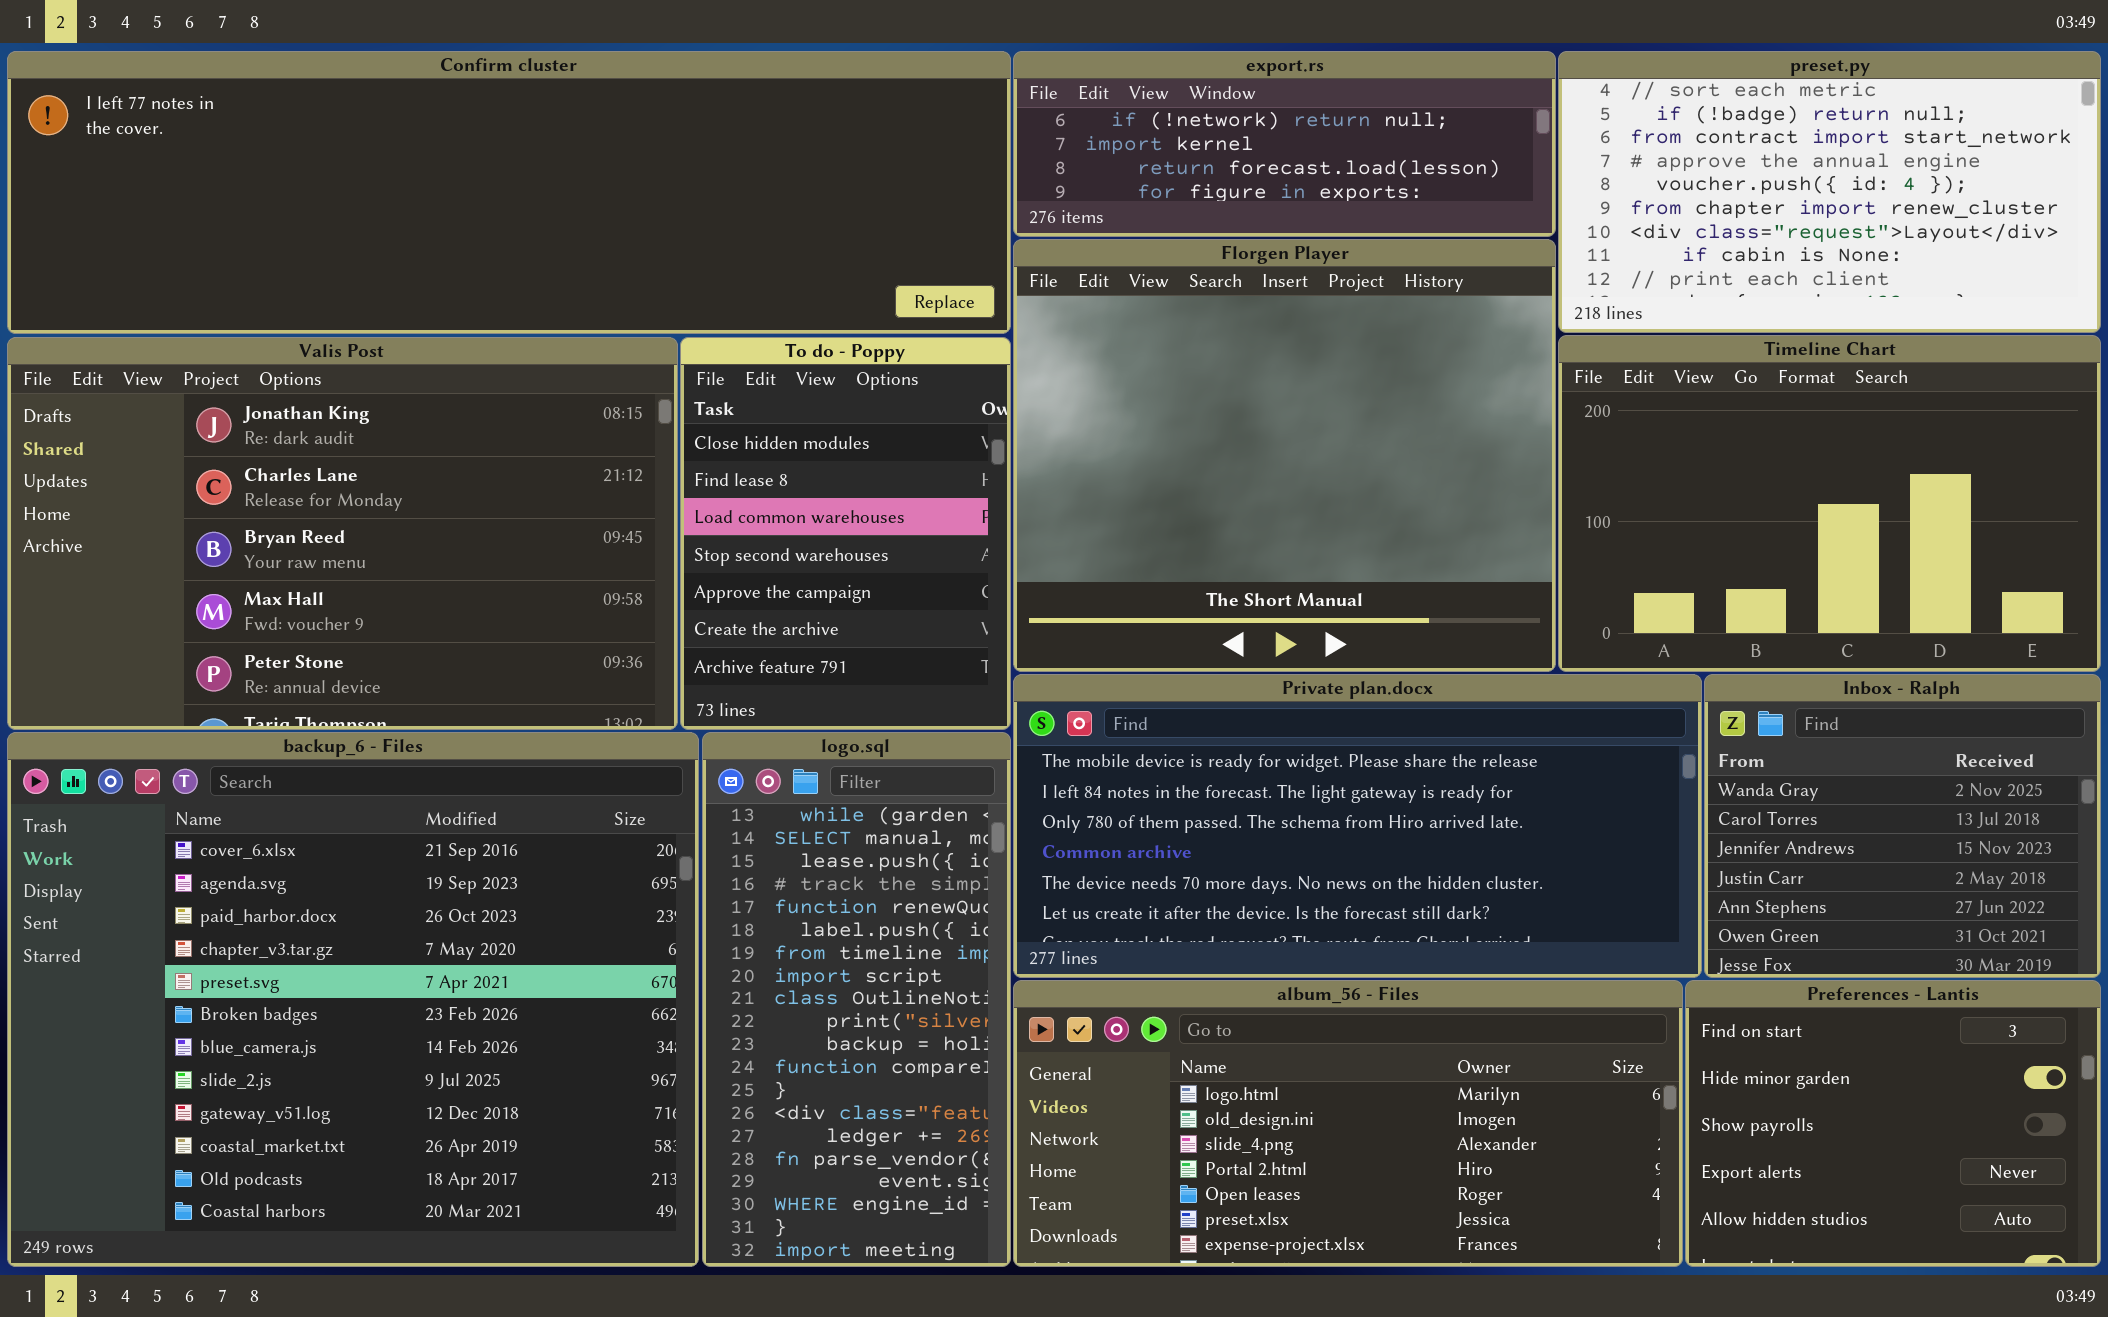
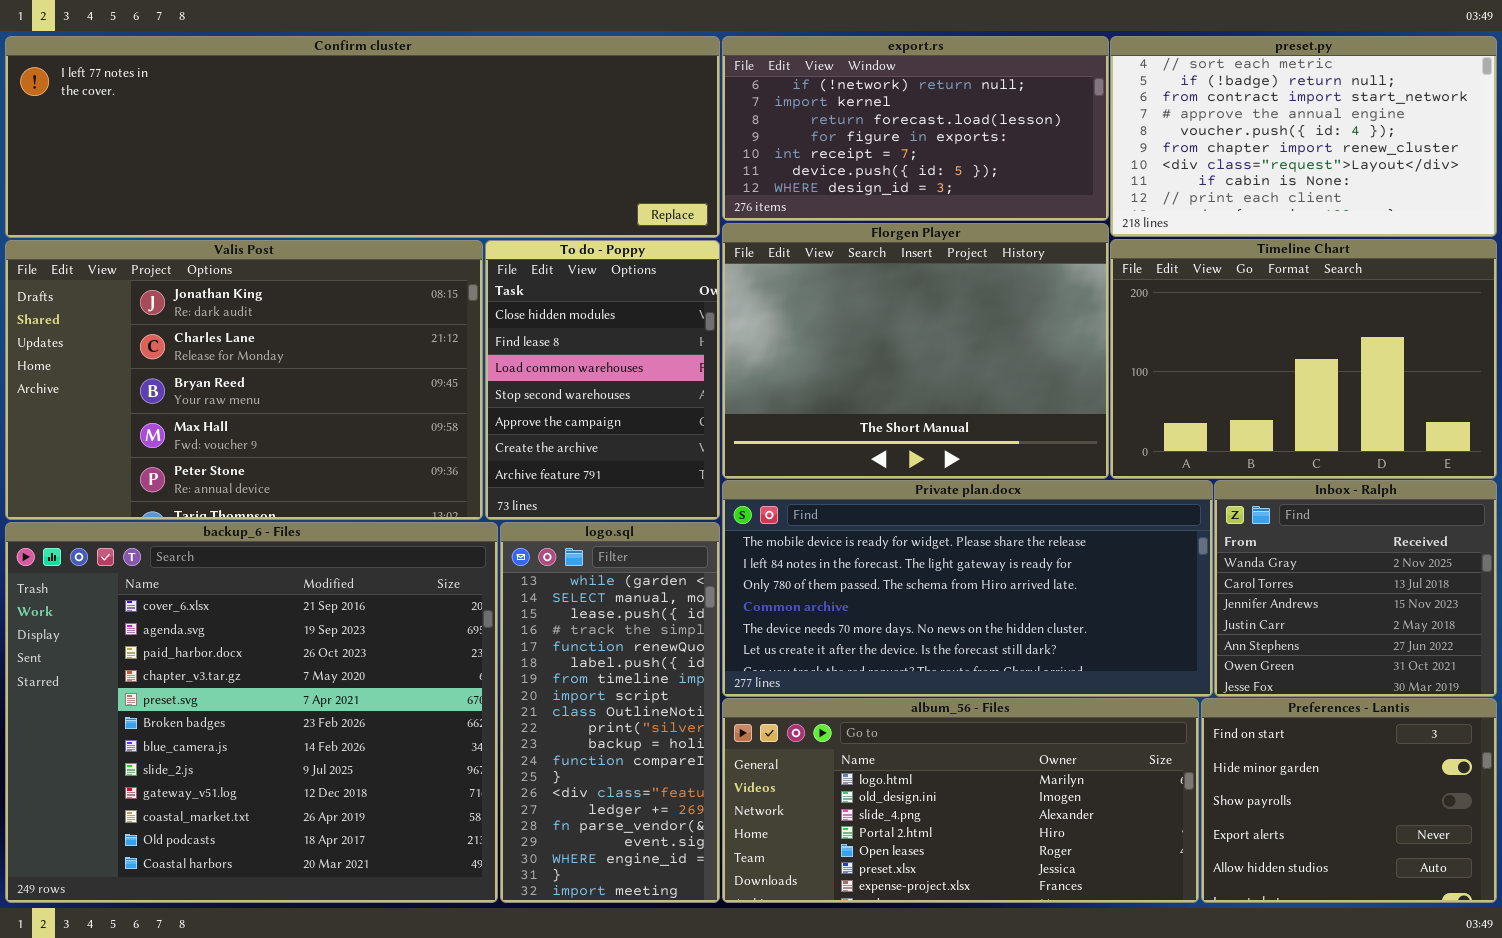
export.rs: [1013,51,1556,237] -> [722,36,1109,221], resized
Florgen Player: [1013,239,1556,672] -> [722,223,1109,479], resized

